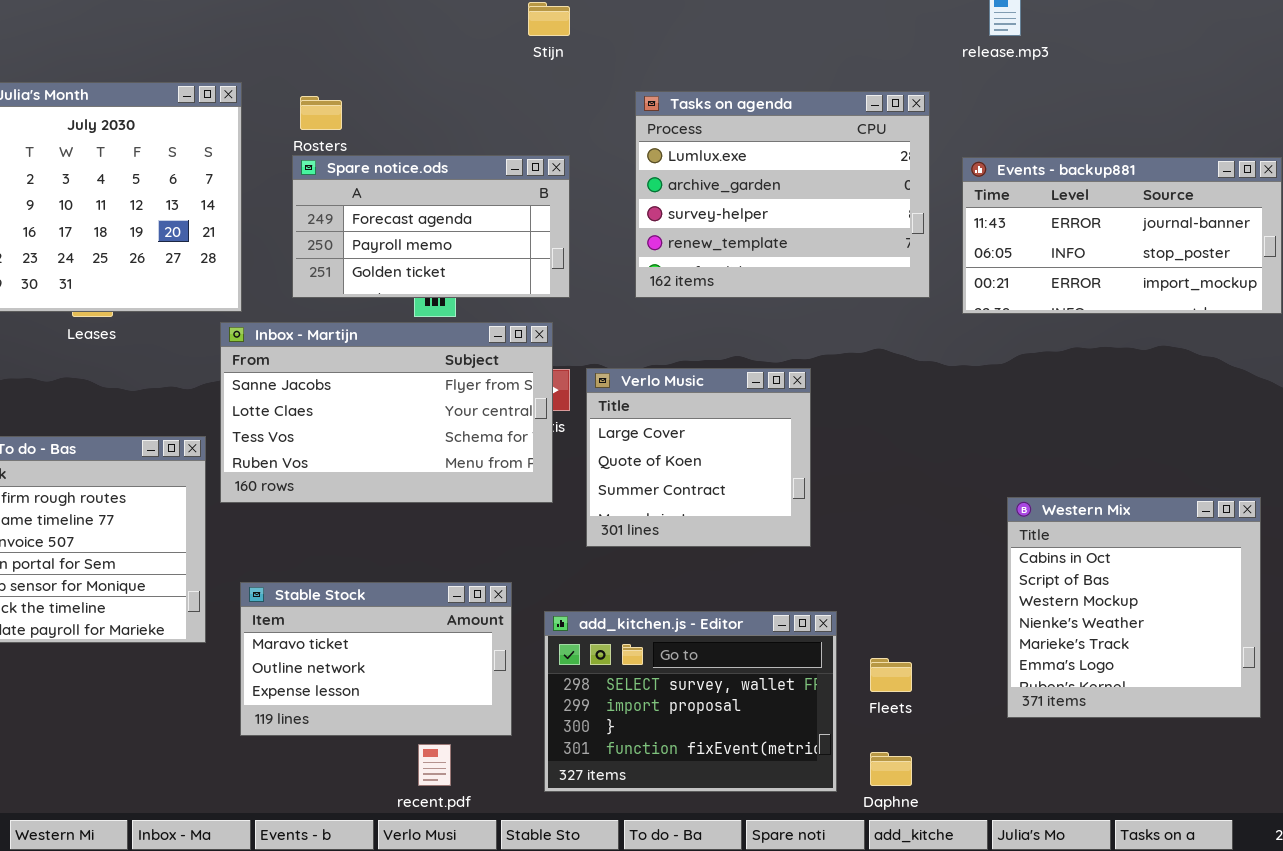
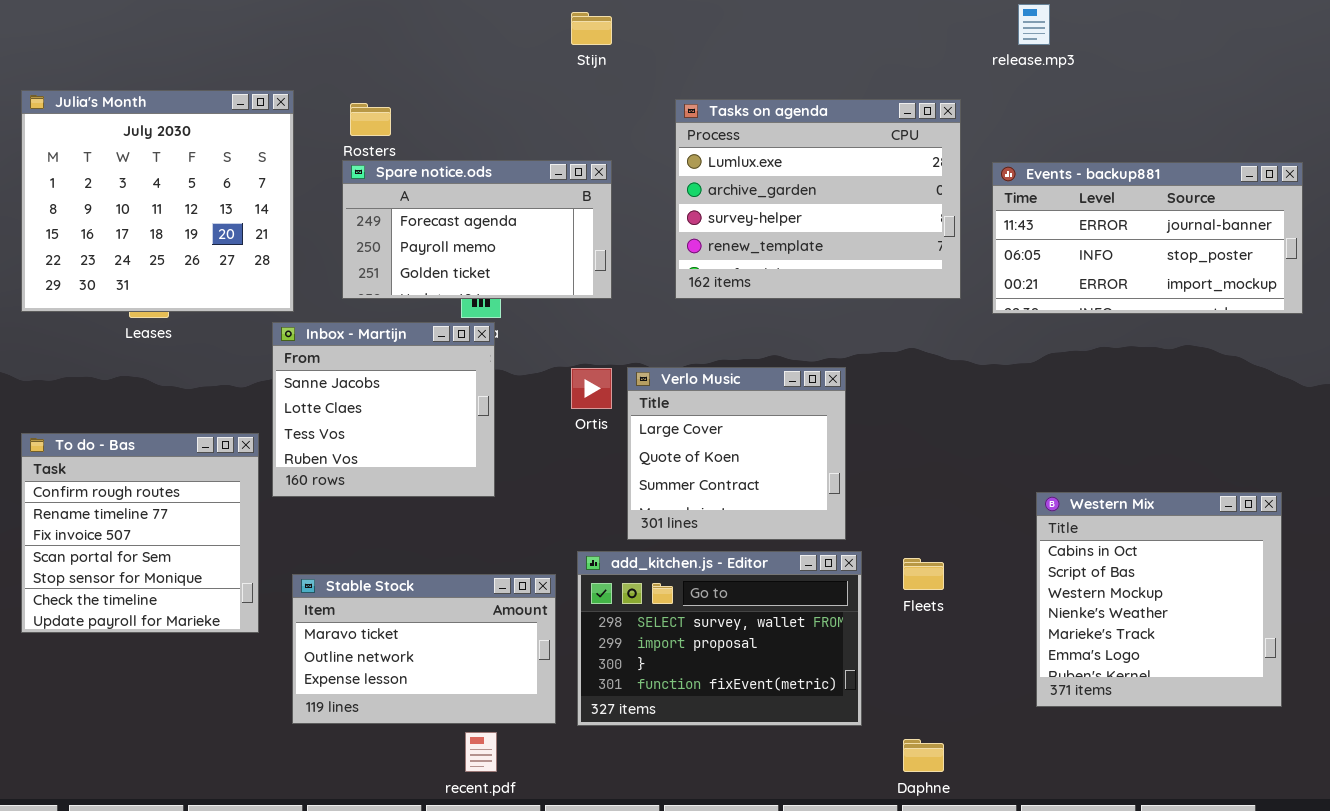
Inbox - Martijn: [220,322,553,503] -> [272,322,495,497], resized
add_kitchen.js - Editor: [544,611,837,792] -> [577,551,862,726], moved
Fleets: [870,658,912,692] -> [903,558,944,590], moved

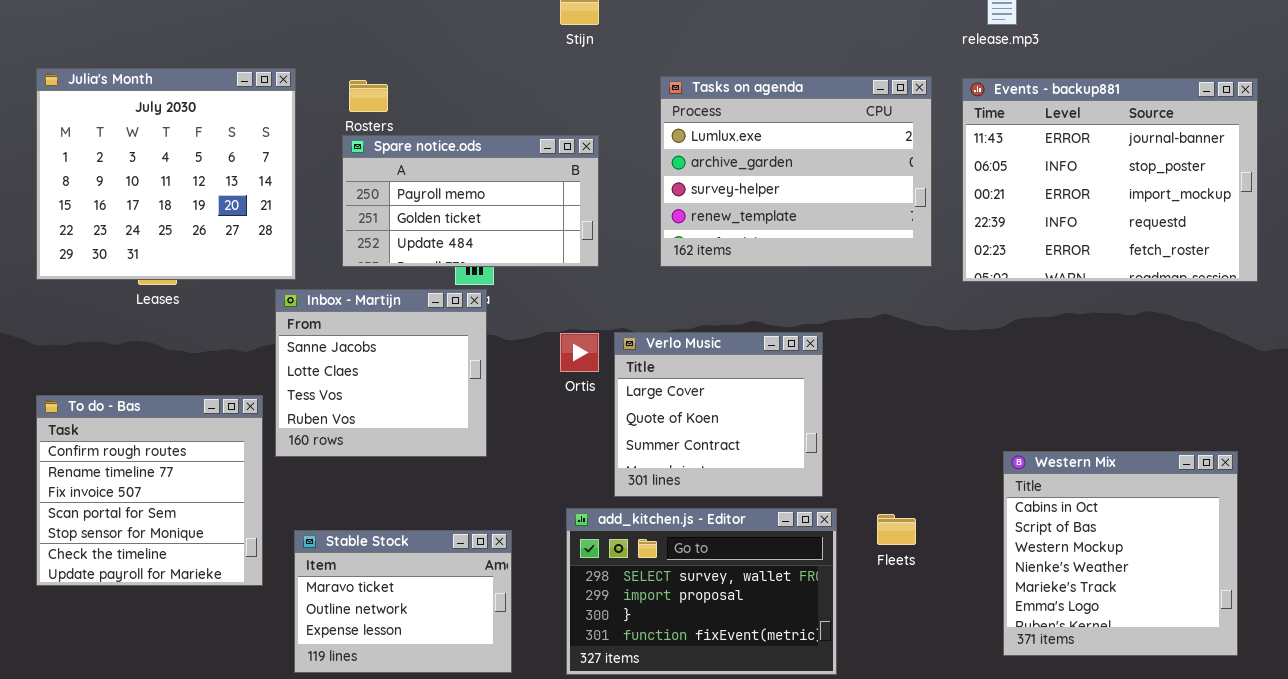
Spare notice.ods: [342,160,612,299] -> [342,135,599,267], scrolled down 1 row
Events - backup881: [992,162,1303,314] -> [962,78,1258,282], resized
Stable Stock: [292,574,556,724] -> [294,530,512,673], resized

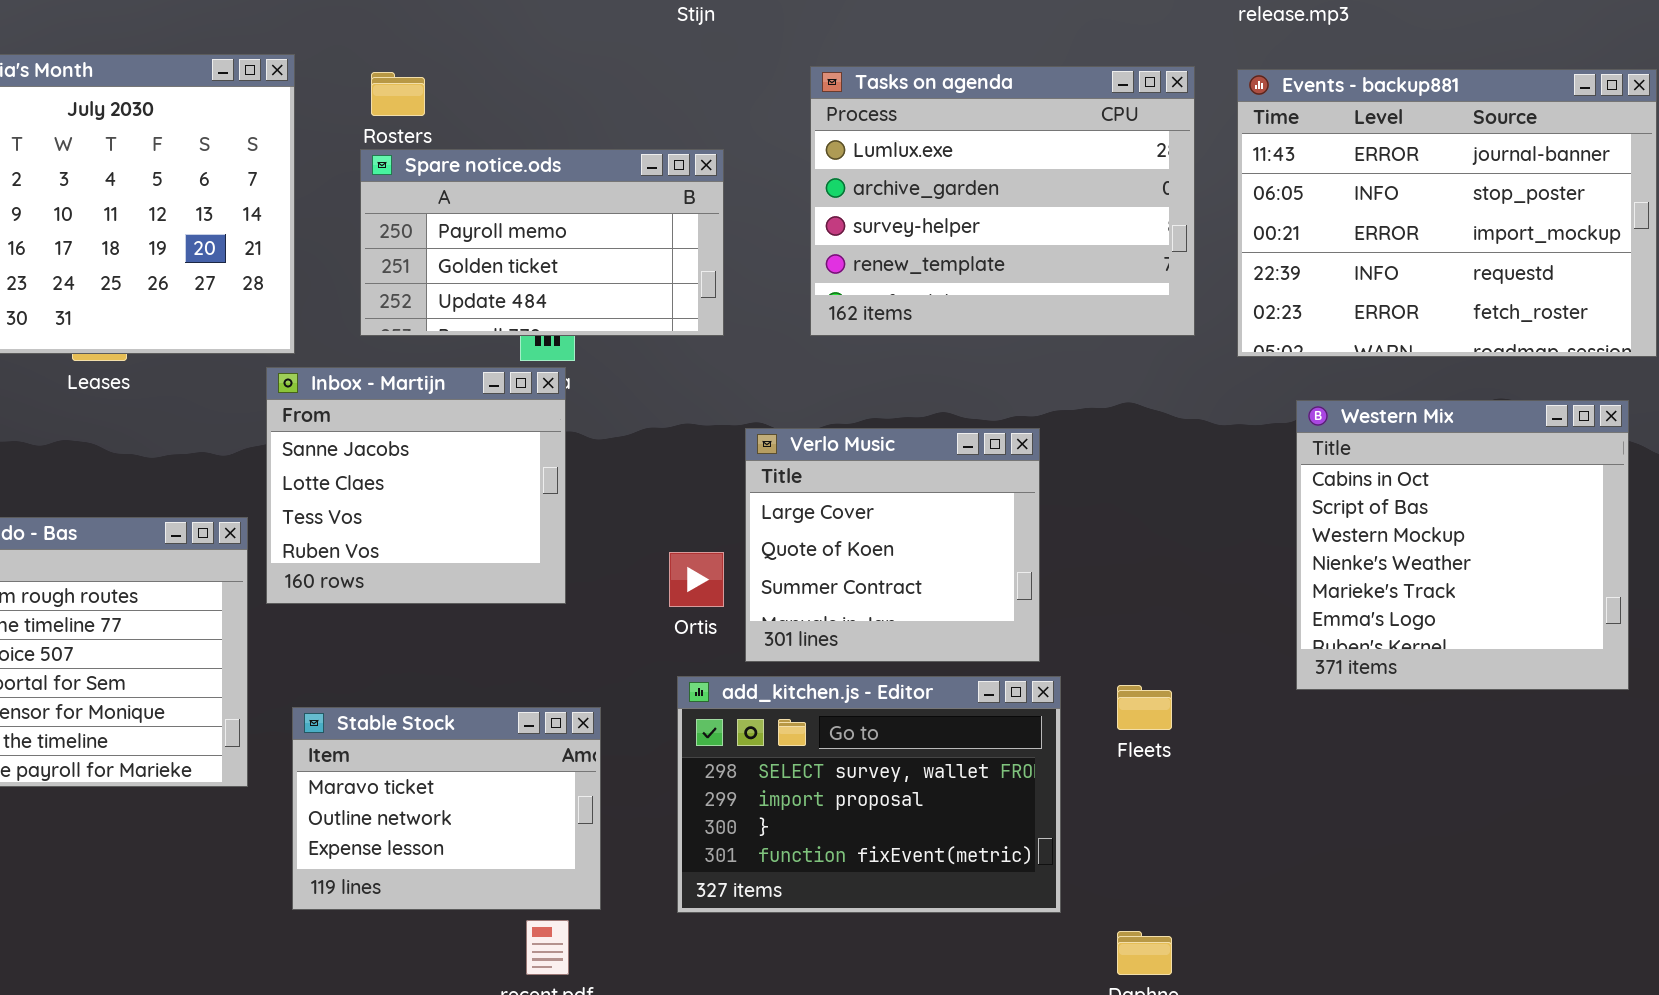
Ortis: [560,333,599,372] -> [669,552,724,607], moved
Western Mix: [1003,451,1238,656] -> [1296,400,1629,690], moved

